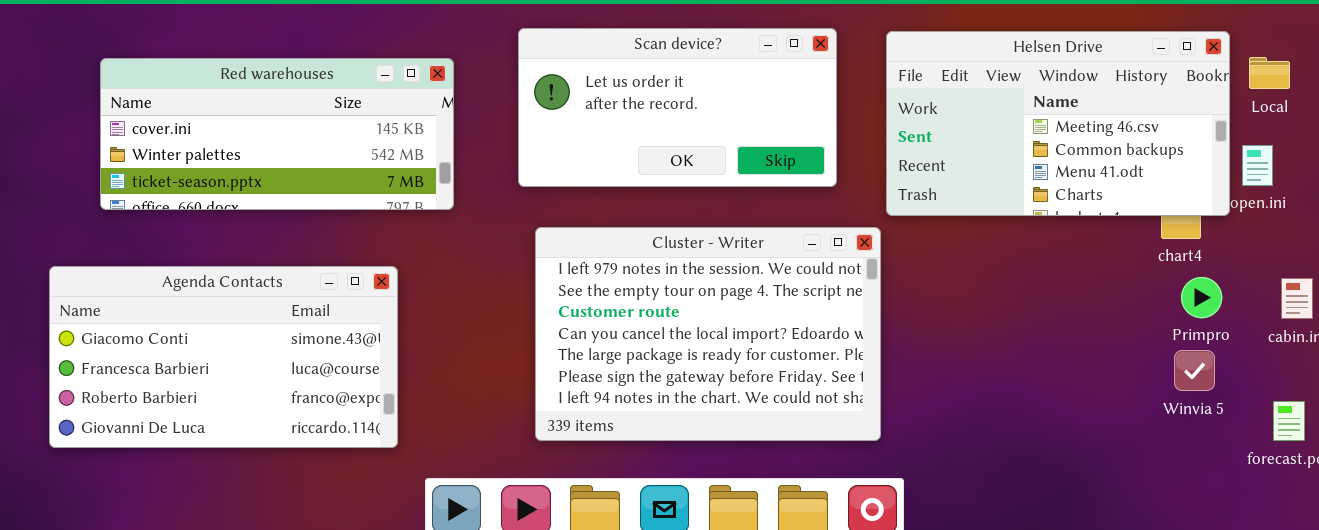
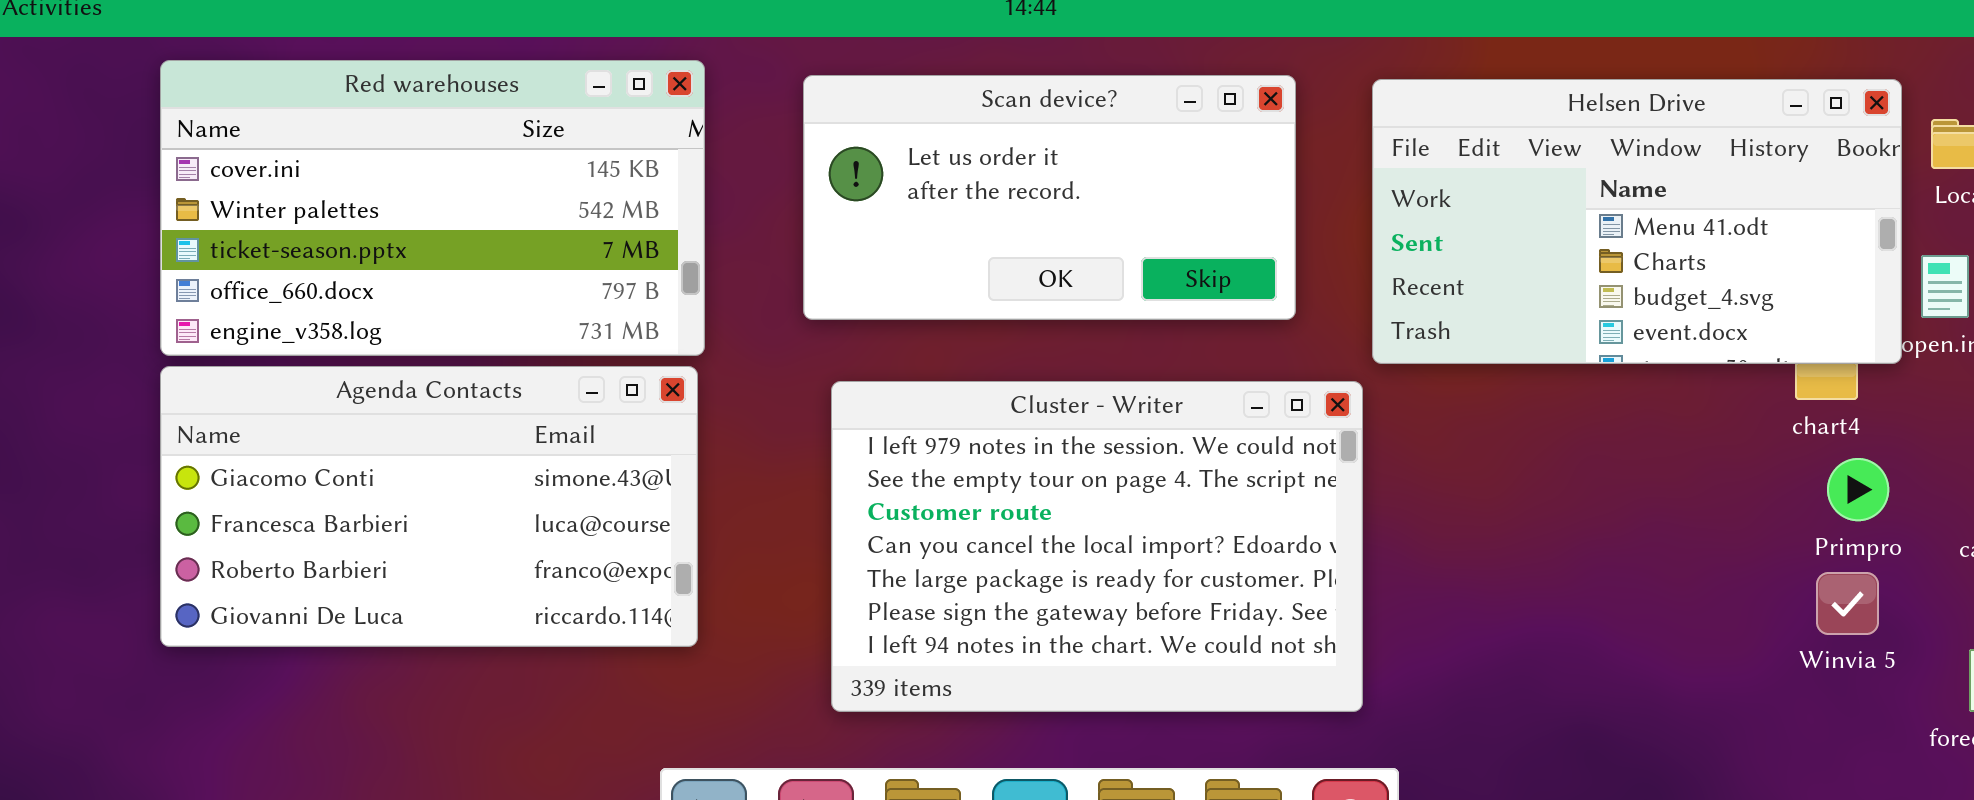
Helsen Drive: [886,31,1230,216] -> [1372,79,1902,364], scrolled down 2 rows
Red warehouses: [100,58,454,210] -> [160,60,705,356], resized
Agenda Contacts: [49,266,398,448] -> [160,366,698,647], moved

